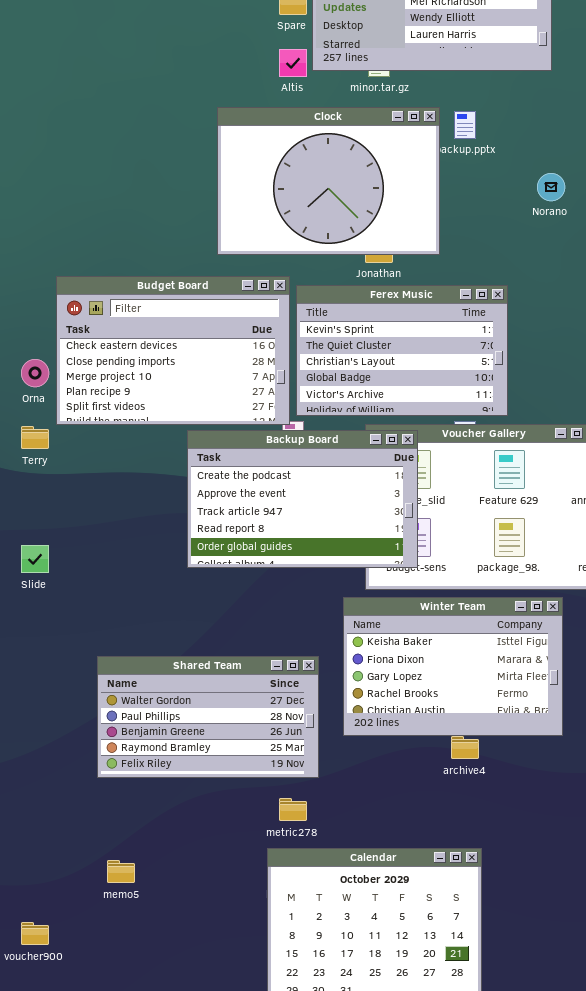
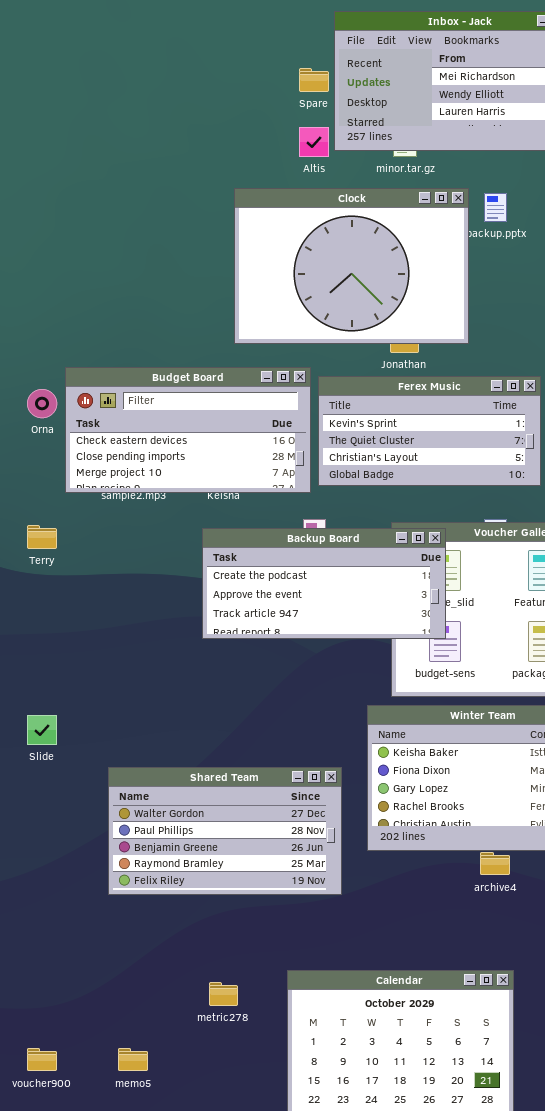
Budget Board: [56,276,290,425] -> [65,367,311,493], resized
Ferex Music: [296,285,508,416] -> [318,376,541,486], resized
Orna: [21,359,49,387] -> [27,389,57,418], moved
Backup Board: [187,430,418,568] -> [202,528,446,639], resized
Slide: [21,545,49,573] -> [27,715,57,745], moved
metric278: [279,798,307,821] -> [209,982,238,1006], moved
memo5: [107,860,135,883] -> [118,1048,148,1071], moved

